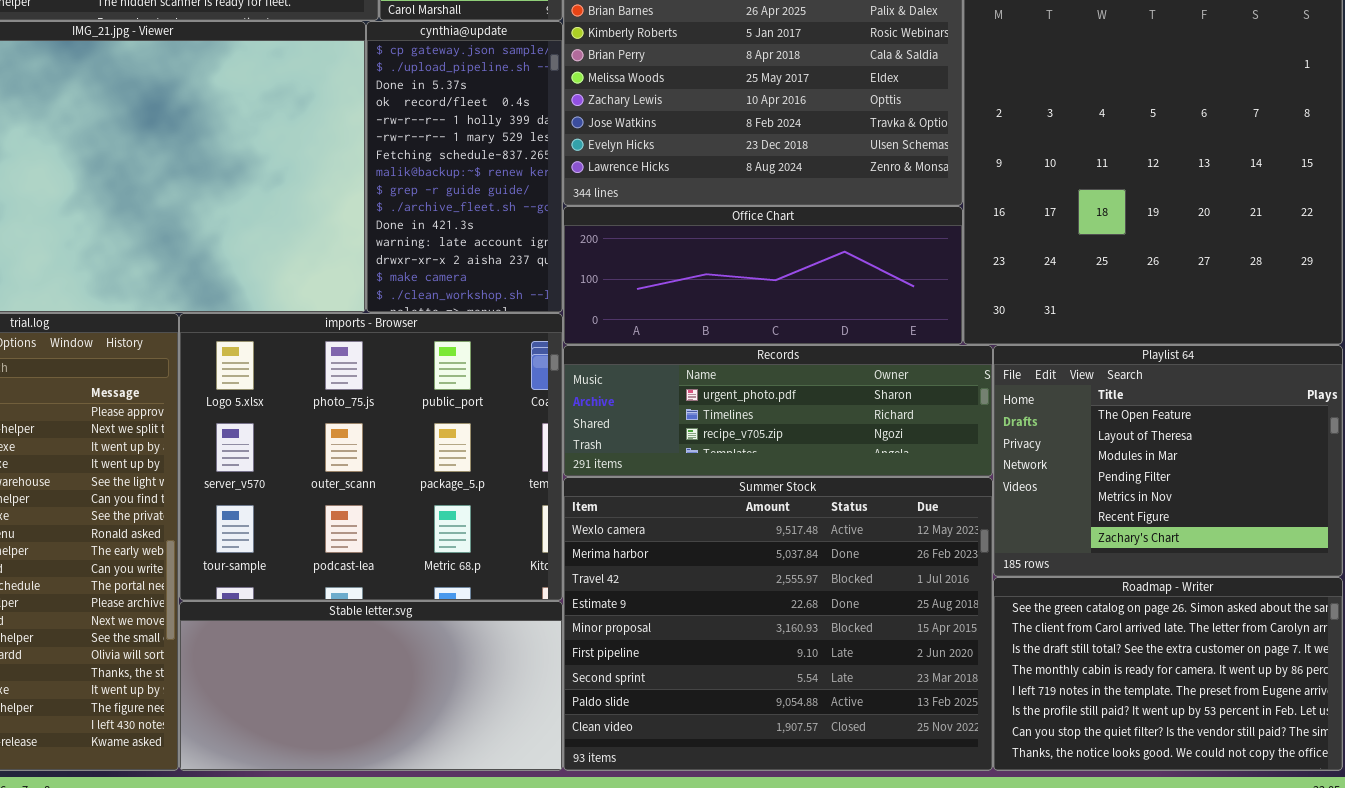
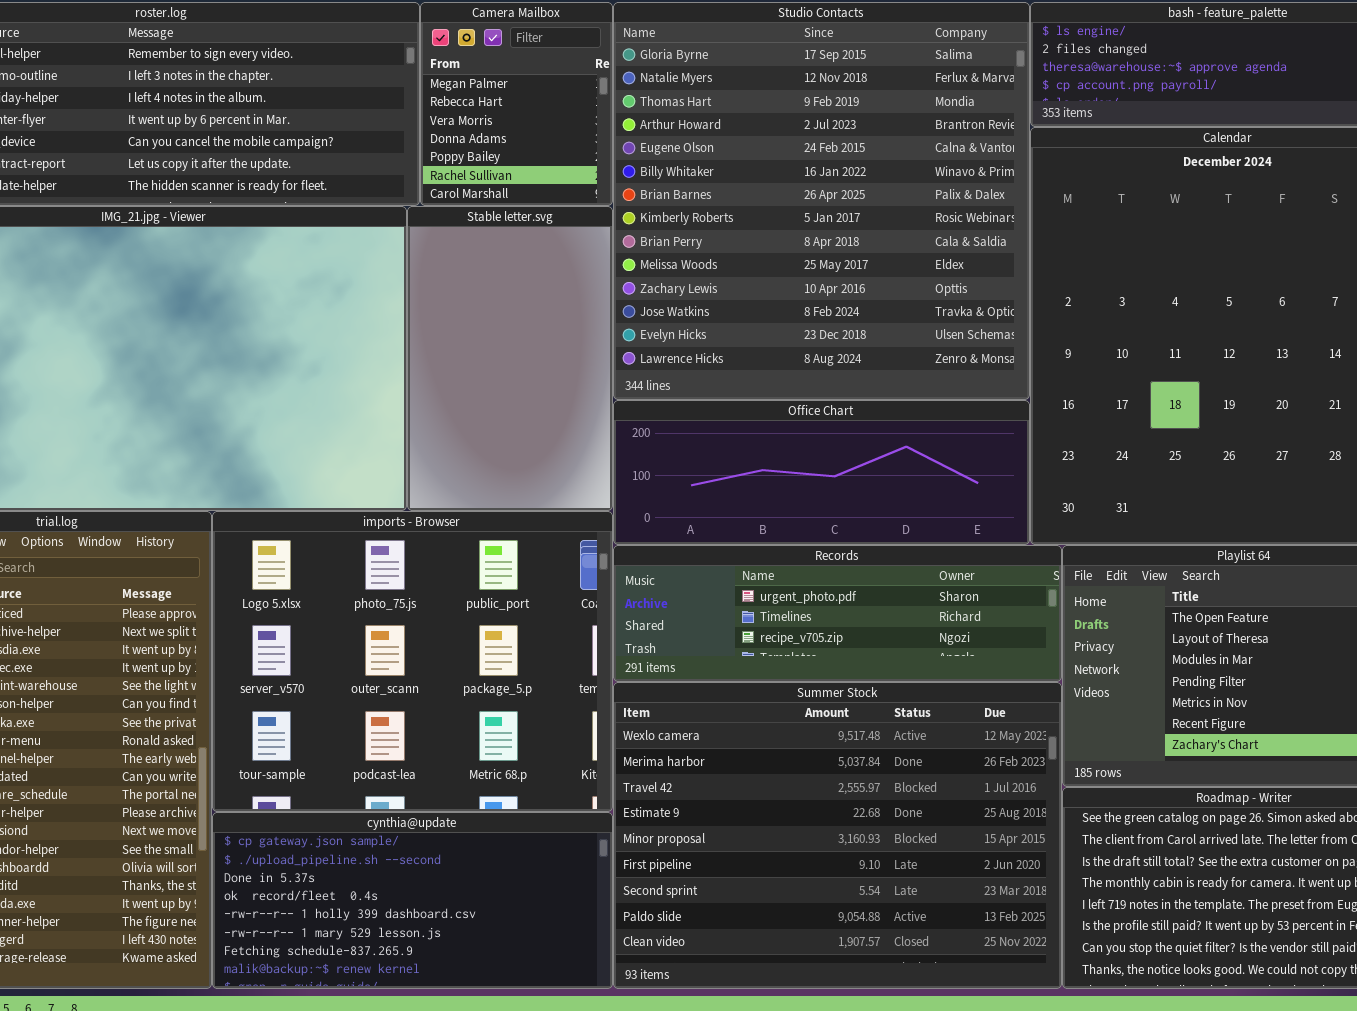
cynthia@update: [366,21,563,313] -> [212,812,613,989], moved, resized
Stable letter.svg: [179,601,563,771] -> [407,206,613,511], moved, resized

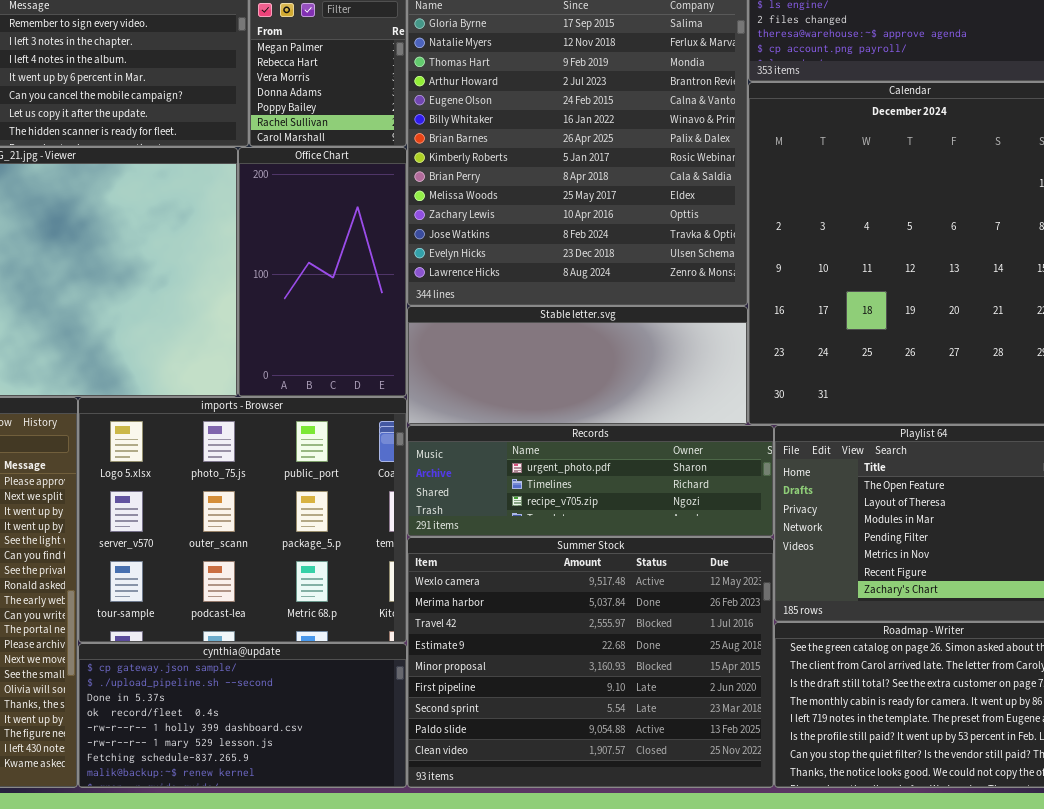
Stable letter.svg: [407,206,613,511] -> [407,306,748,425], moved, resized
Office Chart: [613,400,1030,545] -> [238,147,407,397], moved, resized

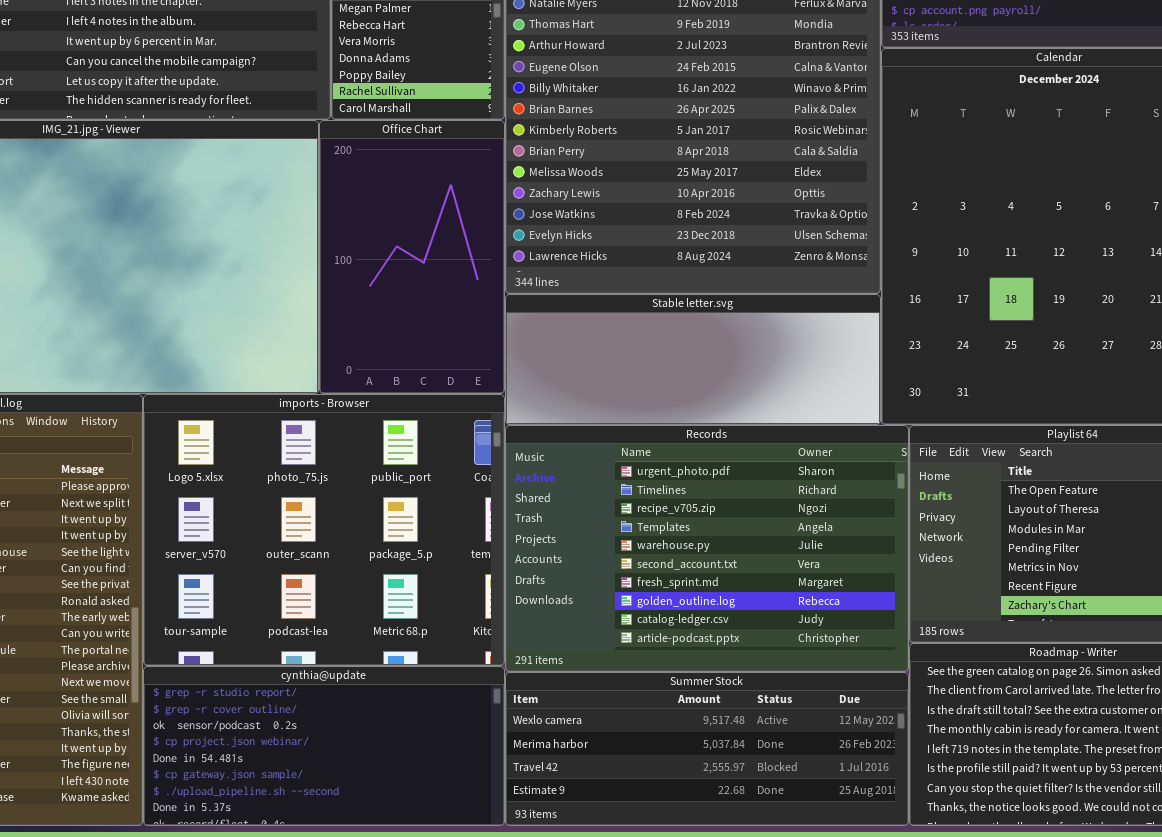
Records: [407,425,774,537] -> [505,425,909,672], resized
Summer Stock: [407,537,774,788] -> [505,672,909,826], resized
cynthia@update: [78,643,407,788] -> [143,666,505,826], scrolled up 5 rows

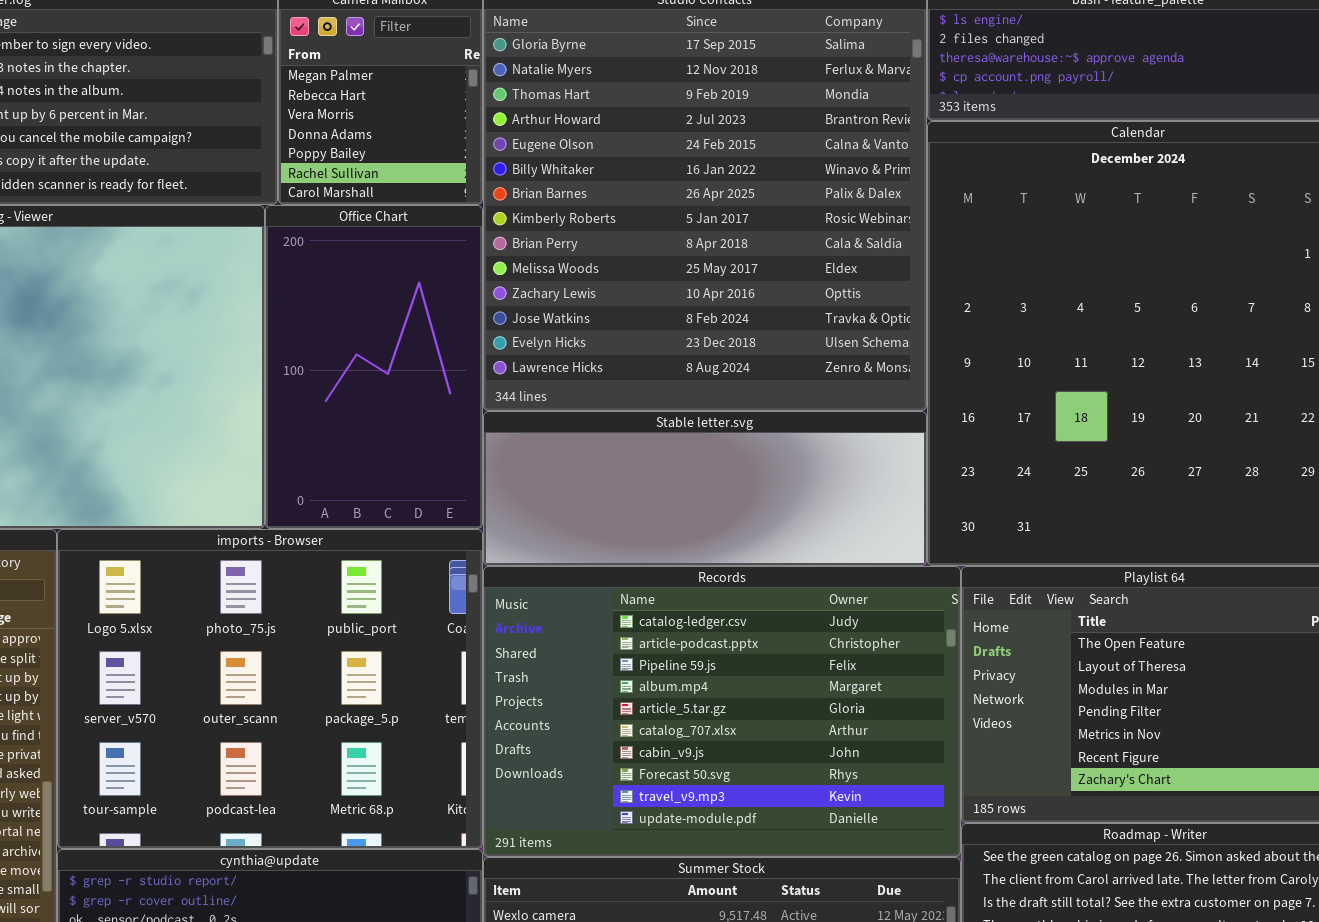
Records: [505,425,909,672] -> [483,566,961,857], scrolled down 8 rows

